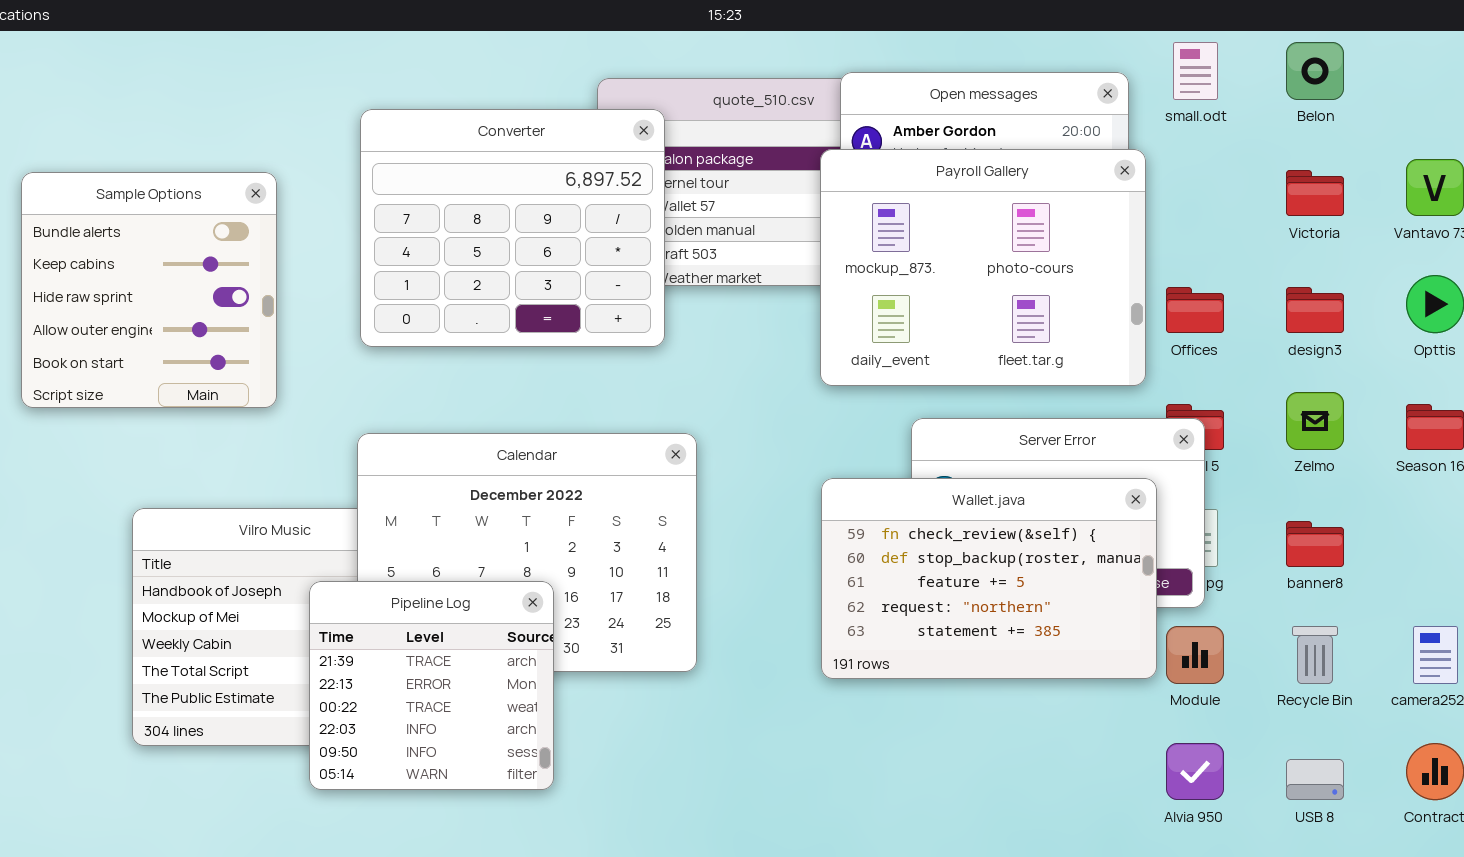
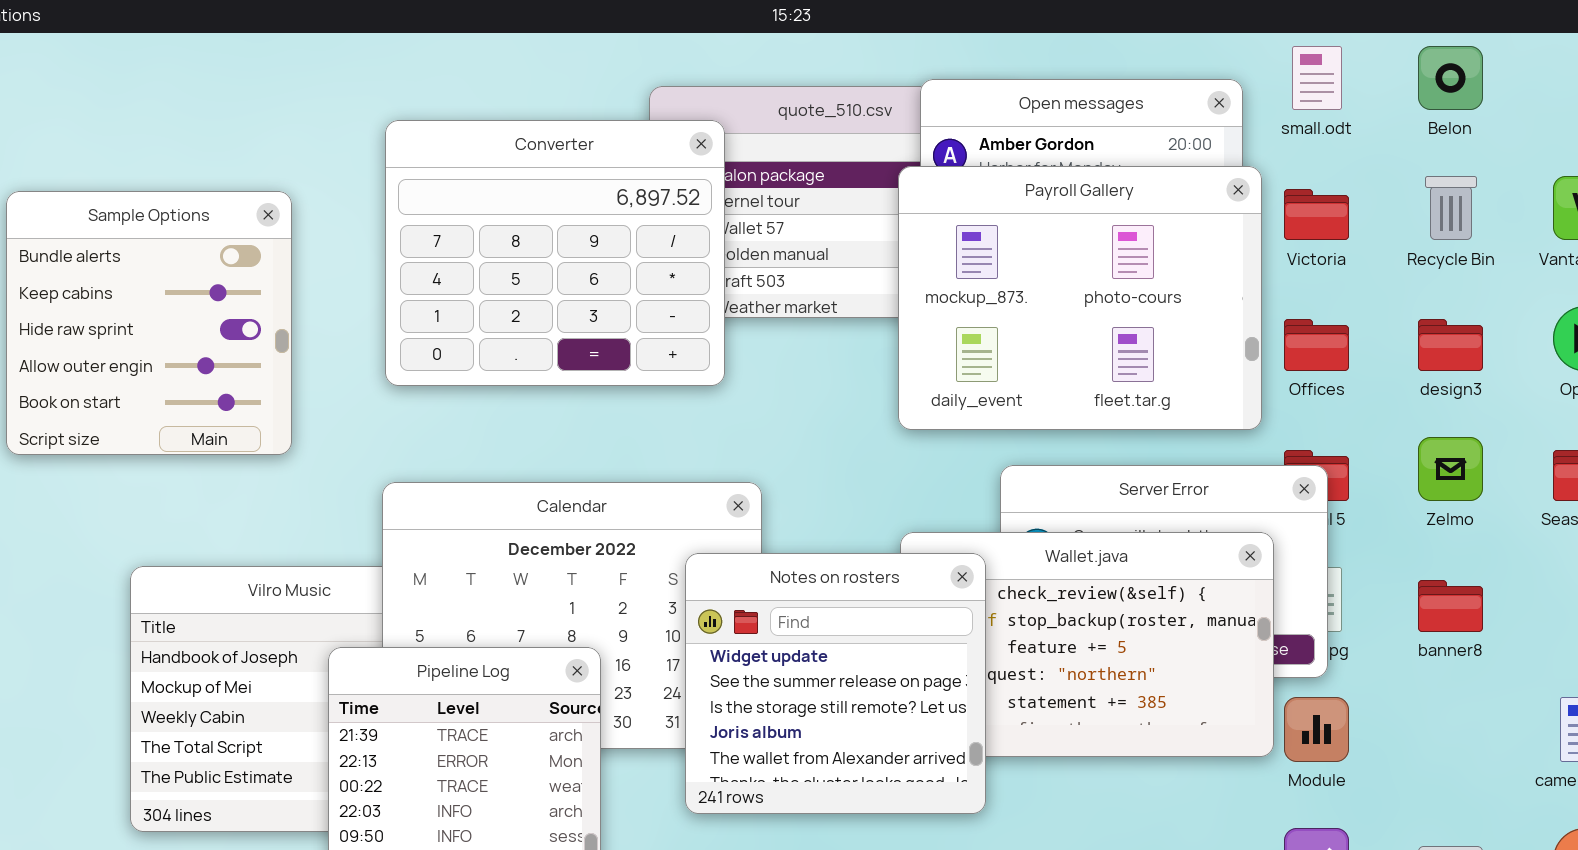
Victoria: [1286,170,1344,216] -> [1284,189,1349,240], moved
Notes on rosters: none -> [685,553,986,814], opened
Recycle Bin: [1292,626,1338,684] -> [1425,176,1477,240], moved

